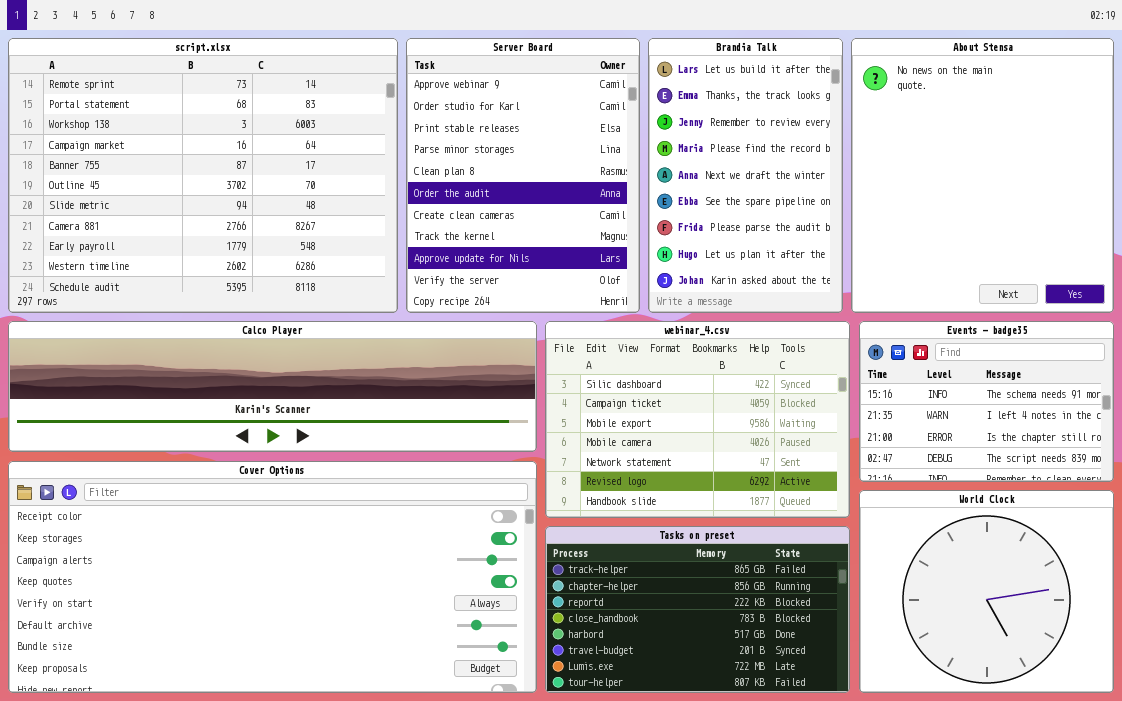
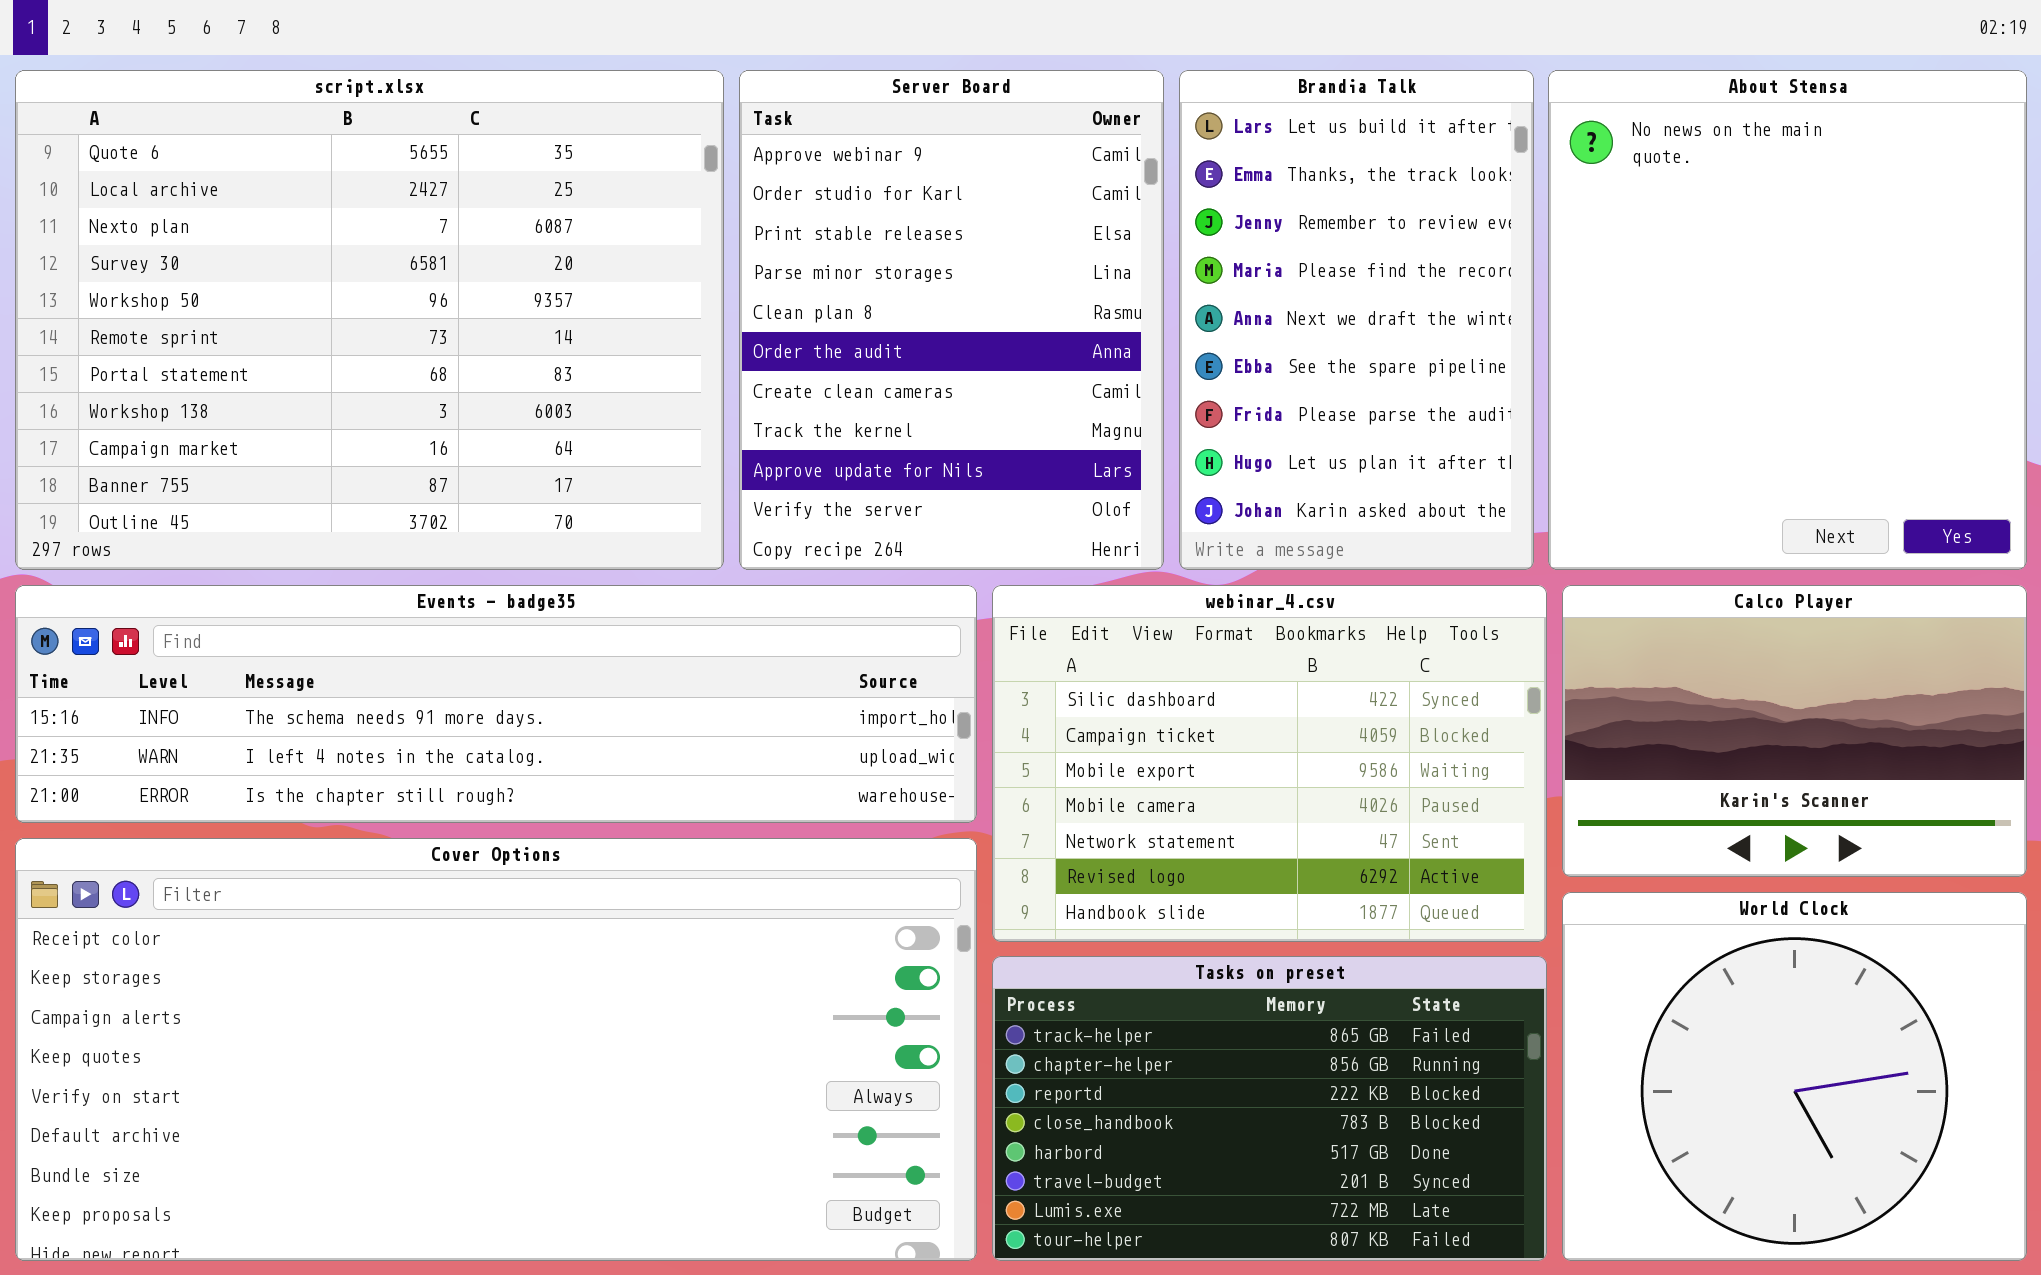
script.xlsx: [8,38,398,313] -> [15,70,724,570], scrolled up 5 rows
Calco Player: [8,321,537,452] -> [1562,585,2027,877], moved, resized
Events - badge35: [859,321,1114,482] -> [15,585,977,823], moved, resized

